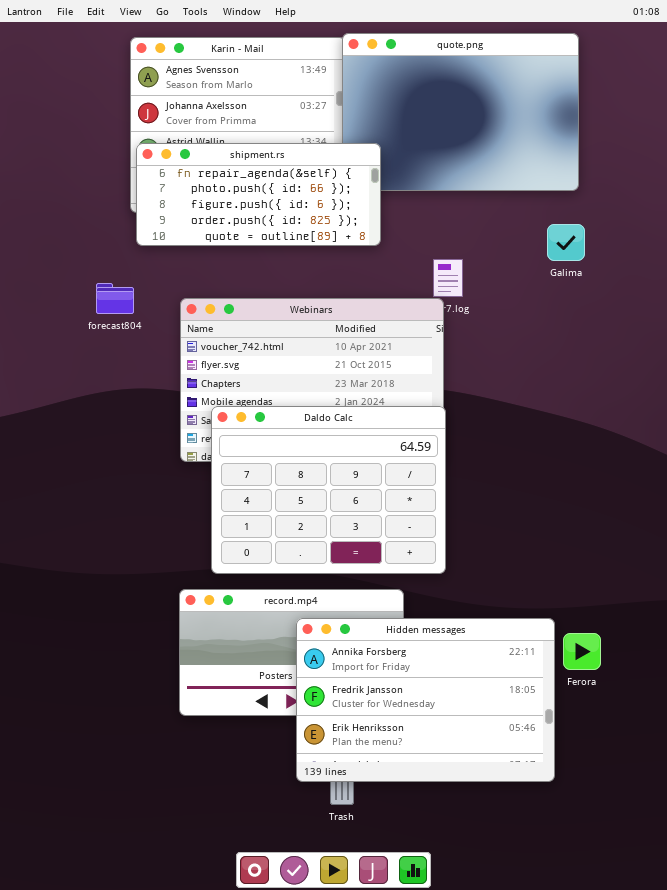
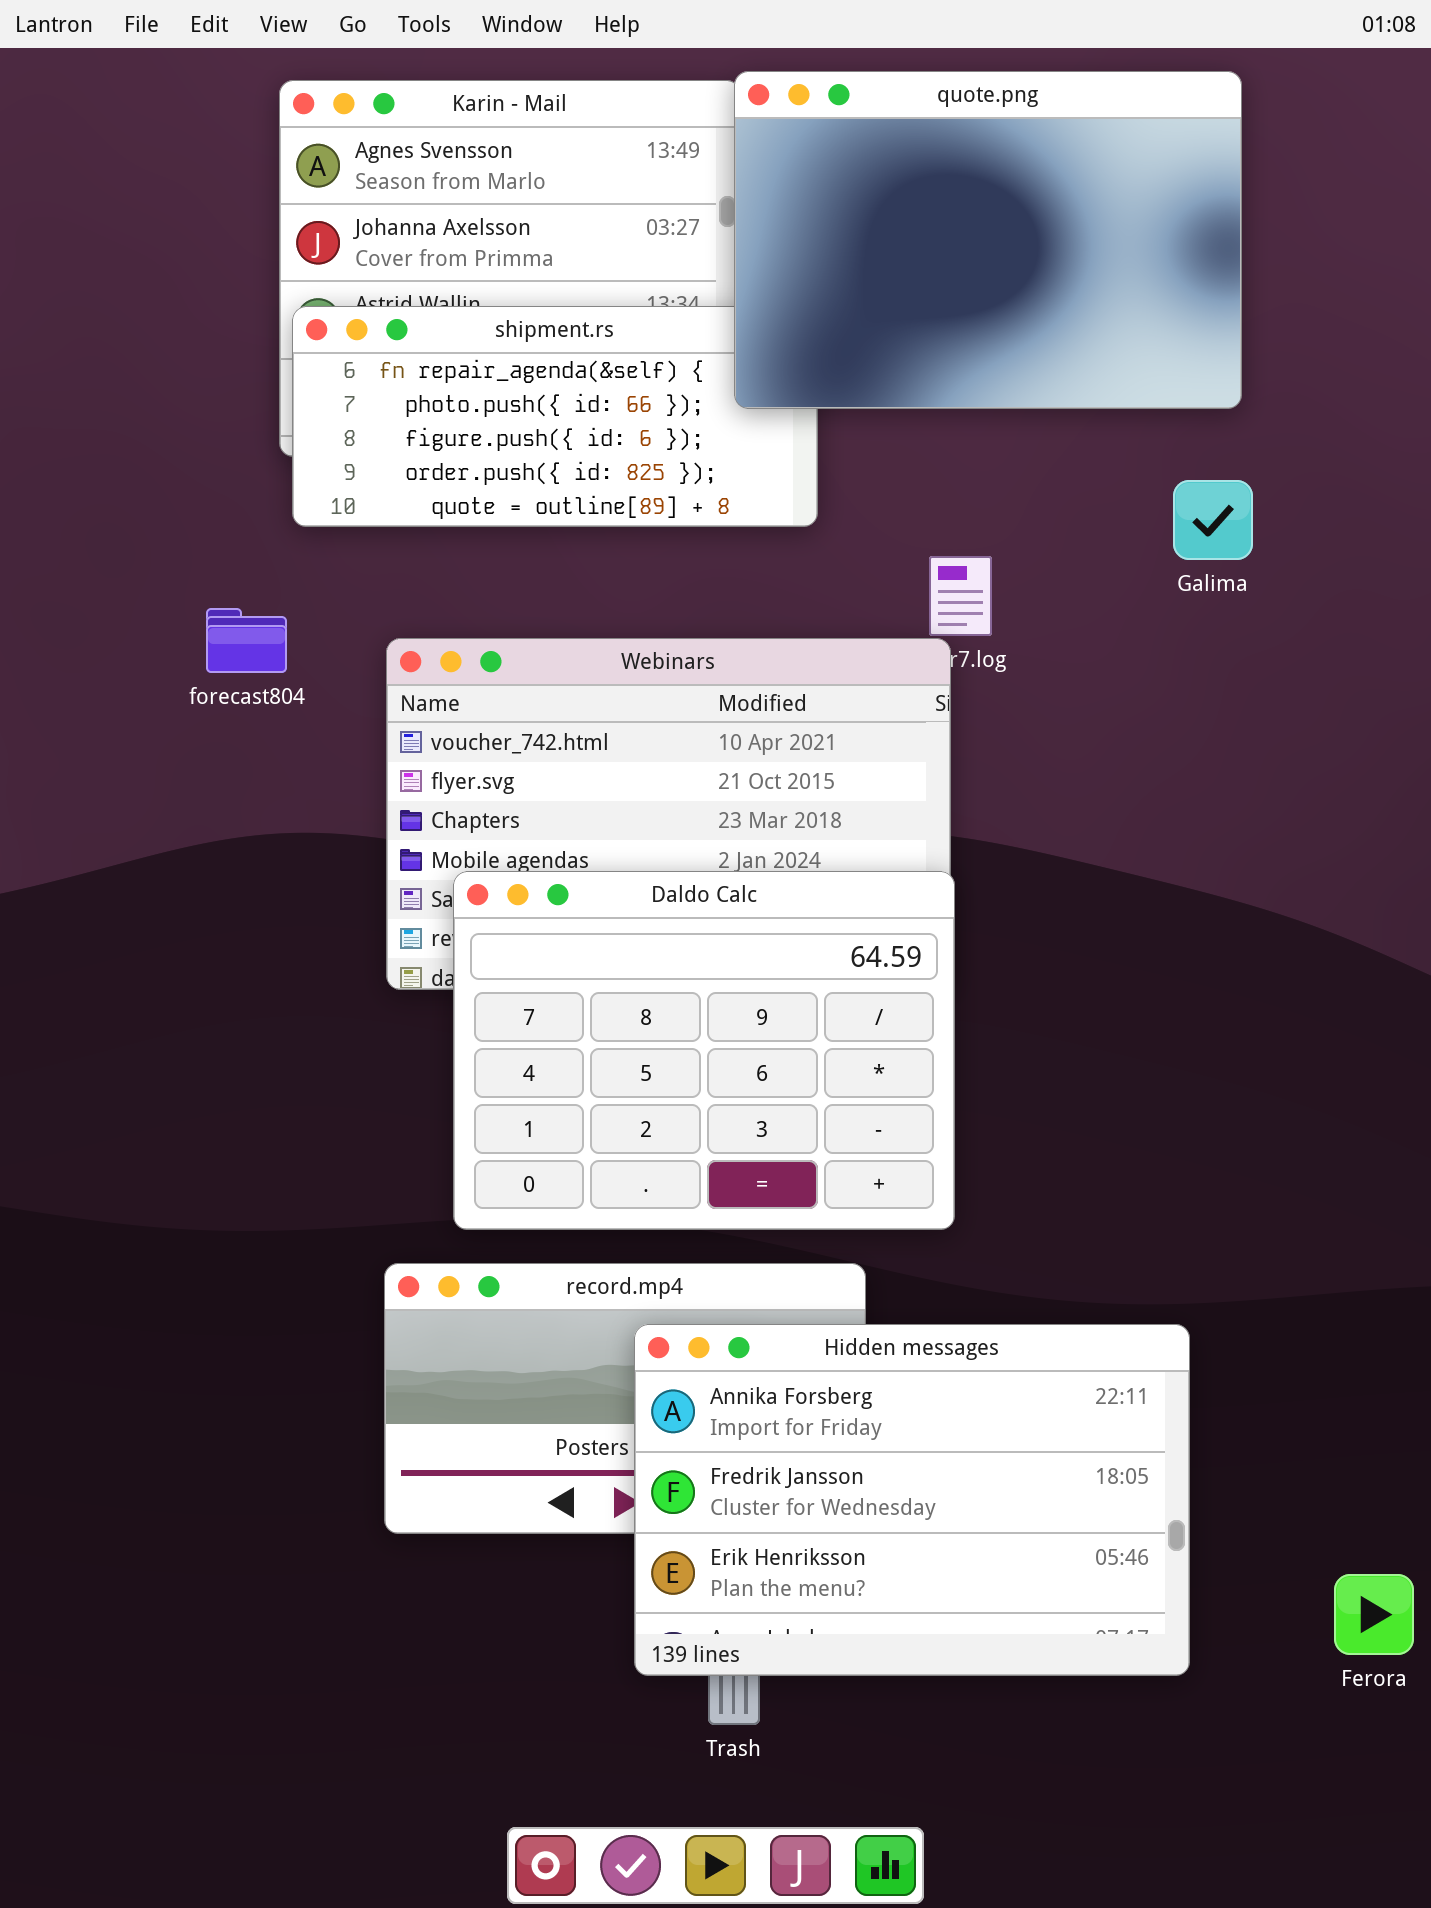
quote.png: [342,33,579,191] -> [734,71,1242,409], raised
Ferora: [563,633,601,670] -> [1334,1574,1414,1655], moved

